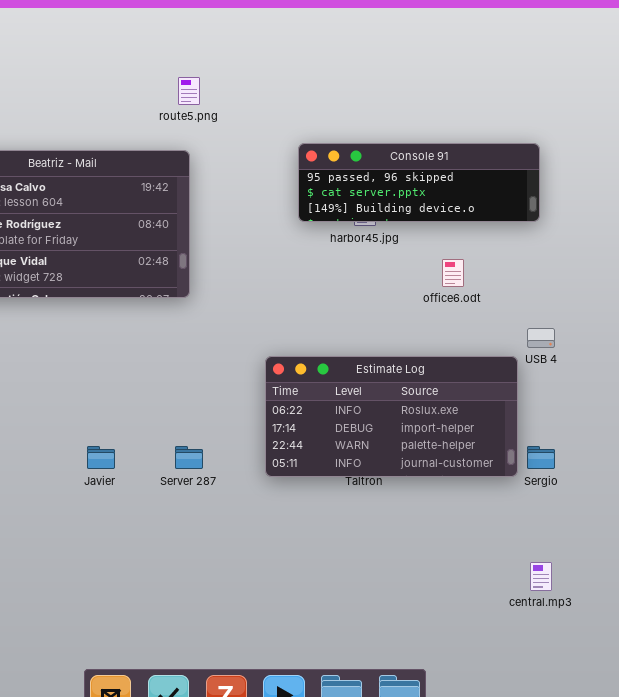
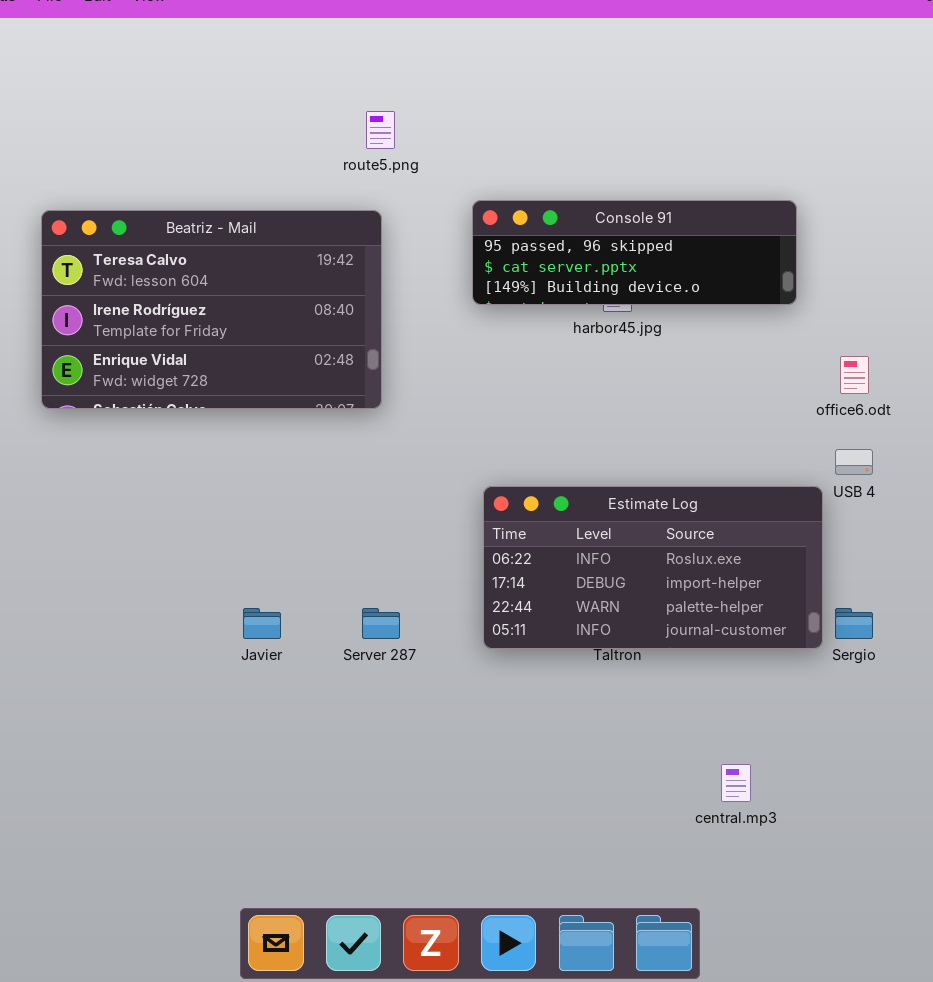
Console 91: [298,143,540,222] -> [472,200,797,305], moved
office6.odt: [442,259,464,287] -> [840,356,869,394], moved
central.mp3: [530,562,552,591] -> [721,764,751,802], moved

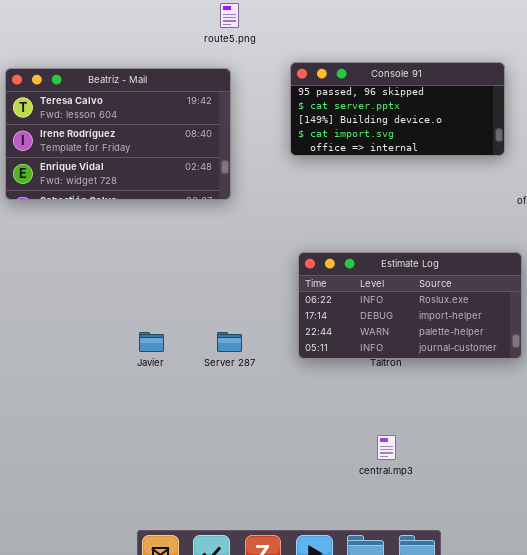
Console 91: [472,200,797,305] -> [290,62,505,156], resized
central.mp3: [721,764,751,802] -> [377,435,396,460], moved

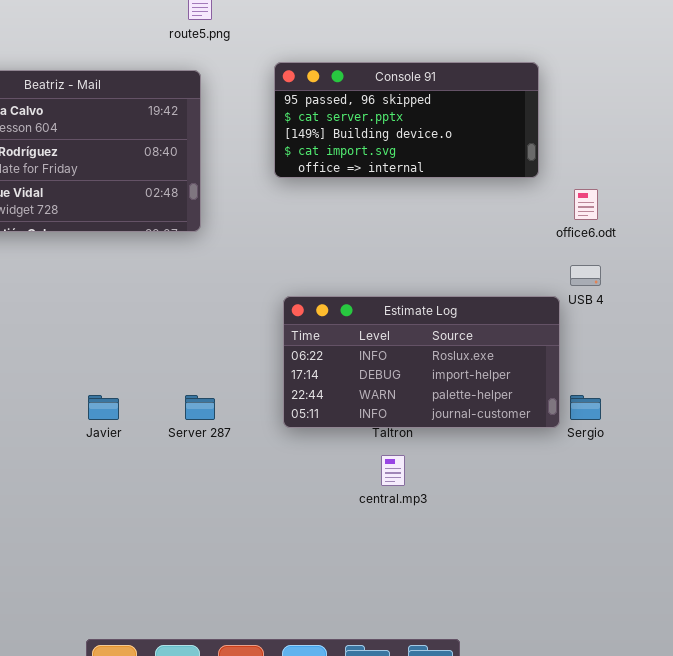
central.mp3: [377,435,396,460] -> [381,455,405,486], moved

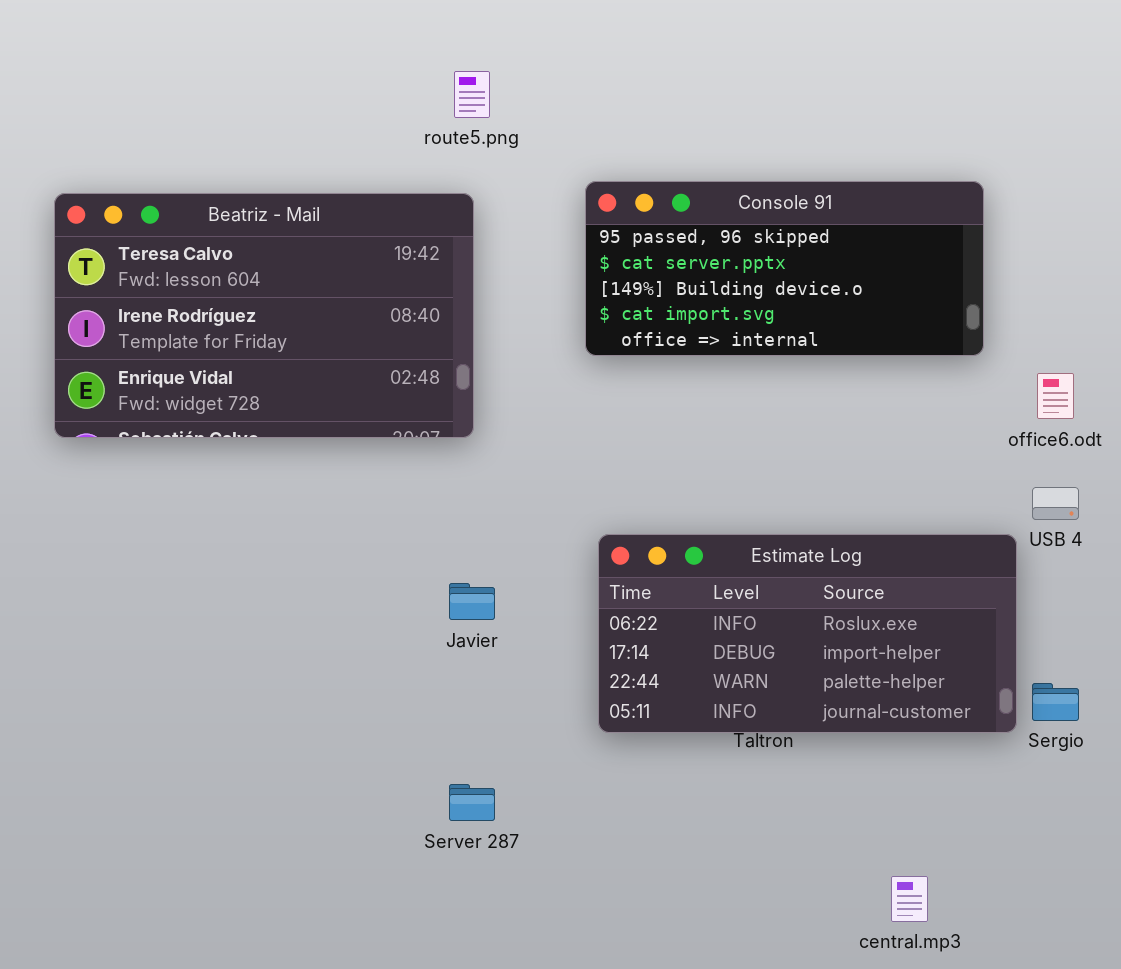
Javier: [88,395,119,420] -> [449,583,495,620], moved
Server 287: [185,395,215,420] -> [449,784,495,821], moved
central.mp3: [381,455,405,486] -> [891,876,928,922], moved

